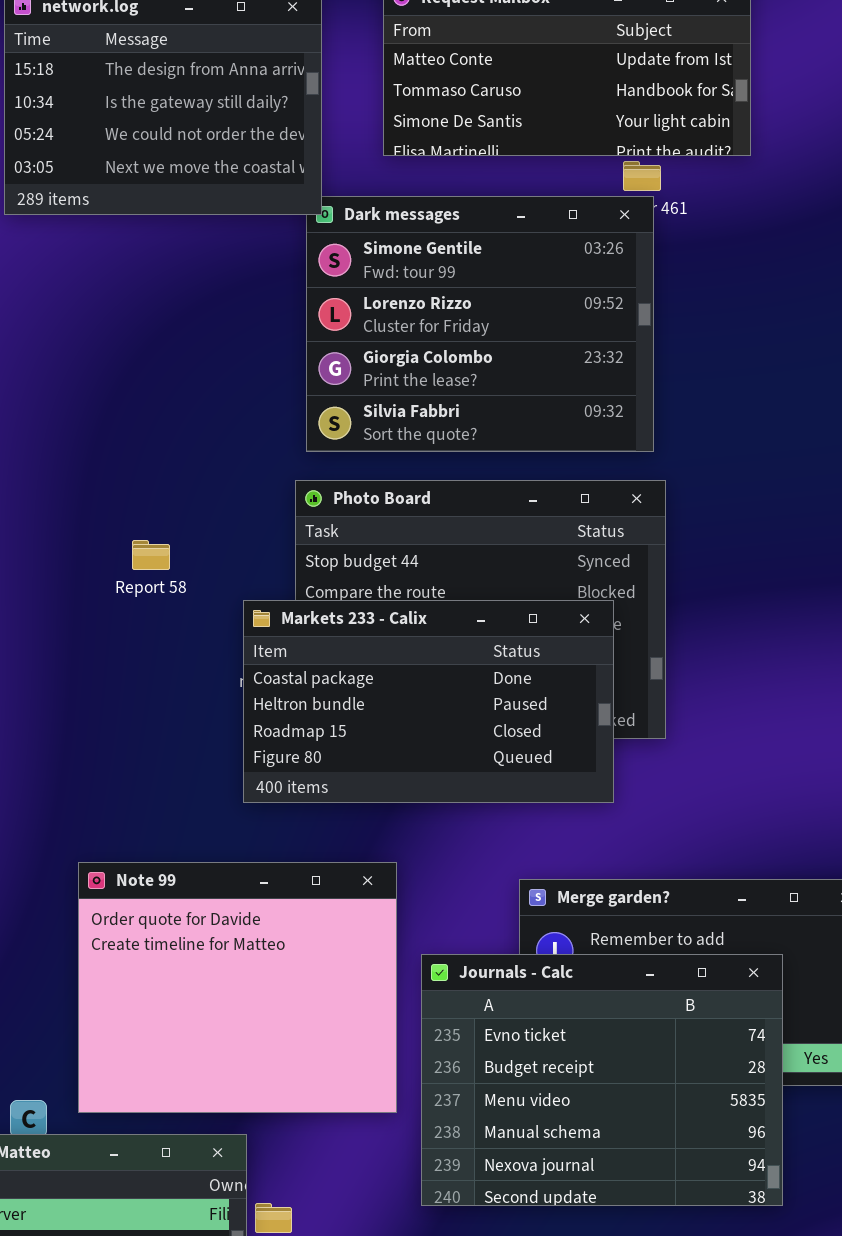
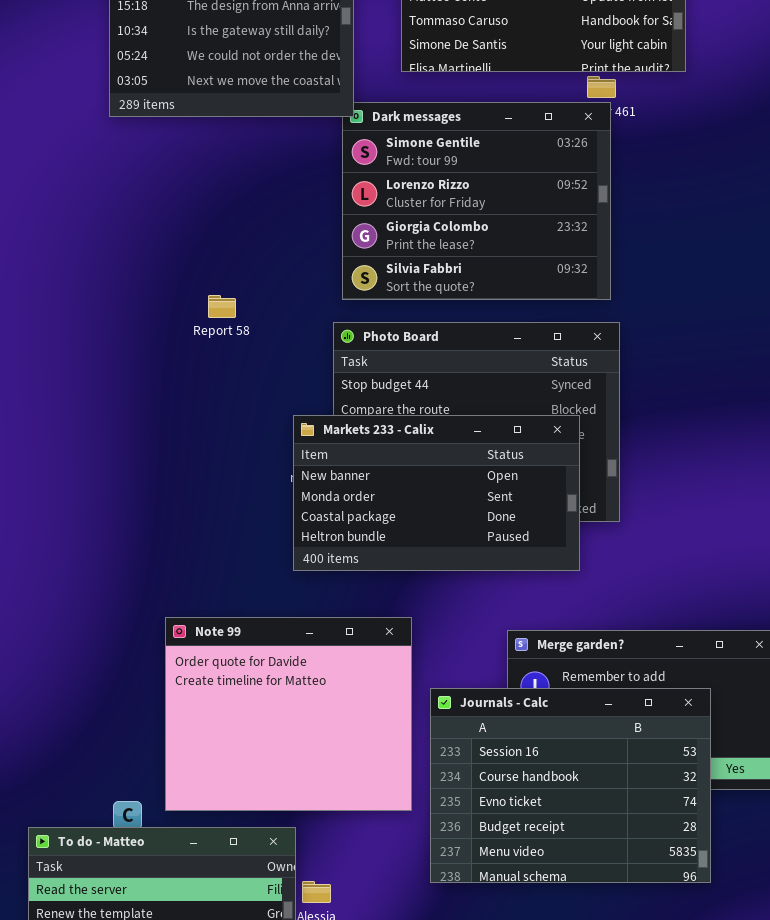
Report 58: [132,540,170,570] -> [208,295,236,318], moved
Markets 233 - Calix: [243,600,614,803] -> [293,415,580,571], scrolled up 2 rows
Journals - Calc: [421,954,783,1206] -> [430,688,711,883], scrolled up 2 rows

